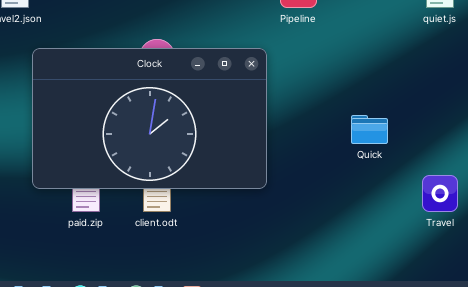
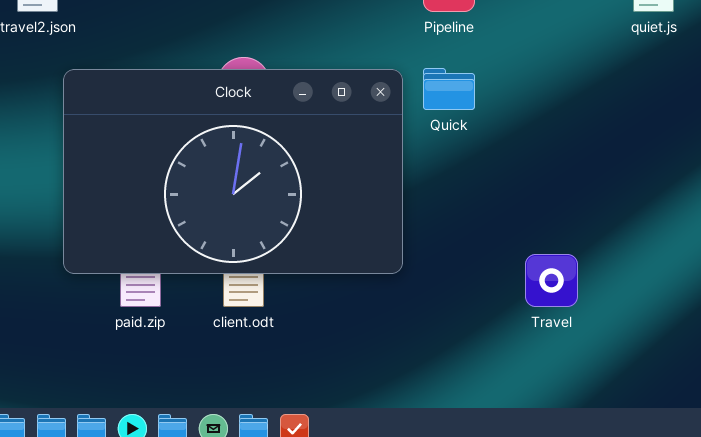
Quick: [351,115,388,144] -> [423,68,475,110], moved
Travel: [422,175,458,212] -> [525,254,578,307], moved

